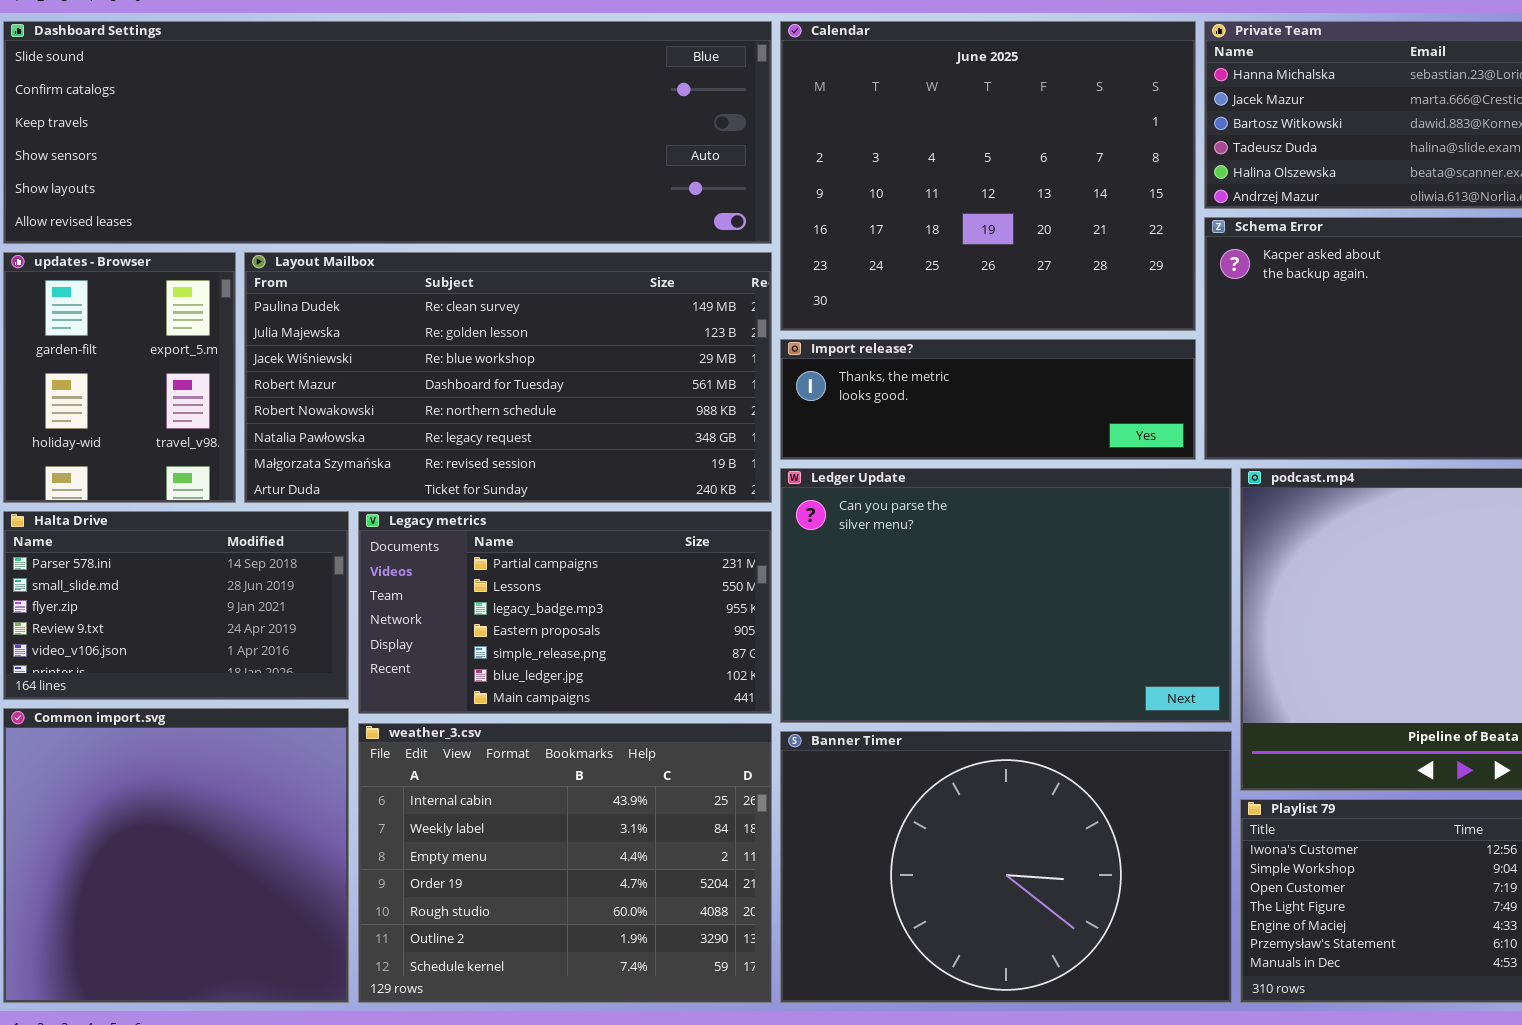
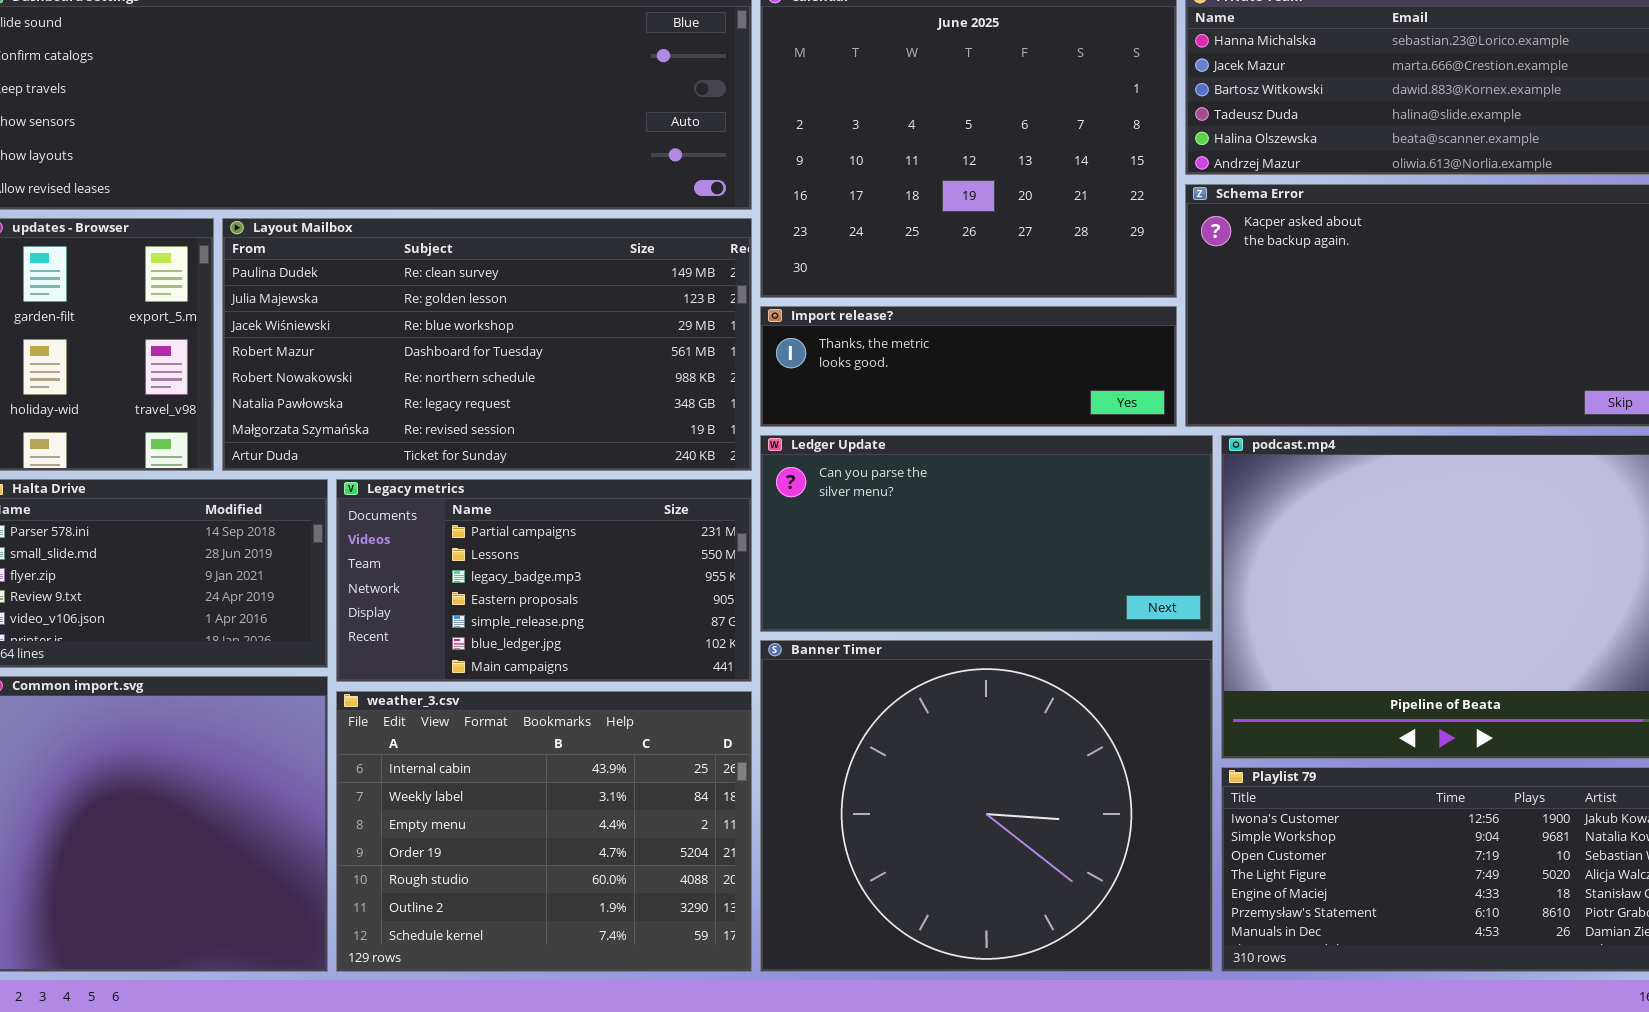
Ledger Update: [780,468,1232,723] -> [760,435,1213,632], resized
Banner Timer: [780,731,1232,1003] -> [760,640,1213,972], resized

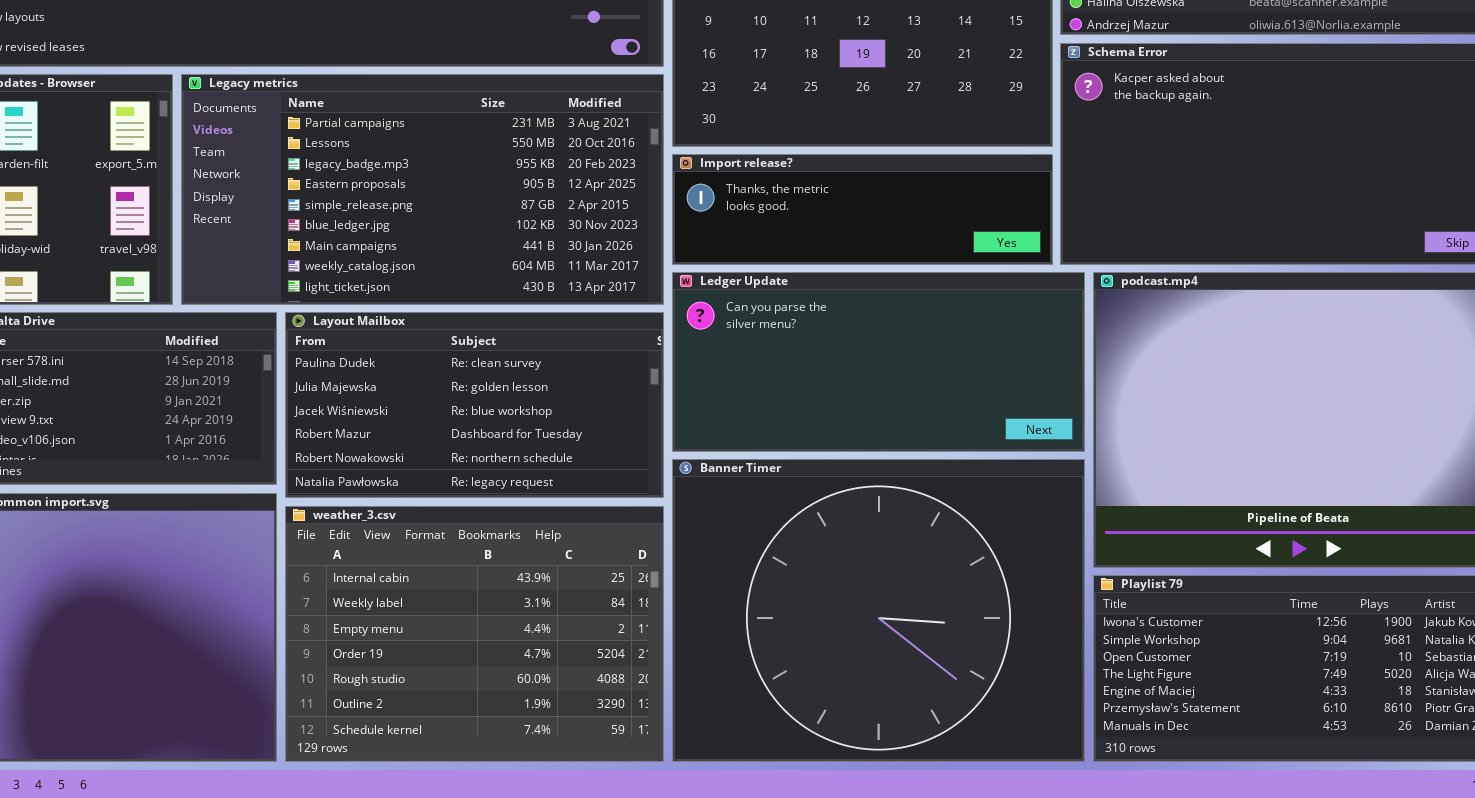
Layout Mailbox: [222,218,752,471] -> [285,312,664,498], moved, resized
Legacy metrics: [336,479,752,682] -> [181,74,664,305], moved, resized

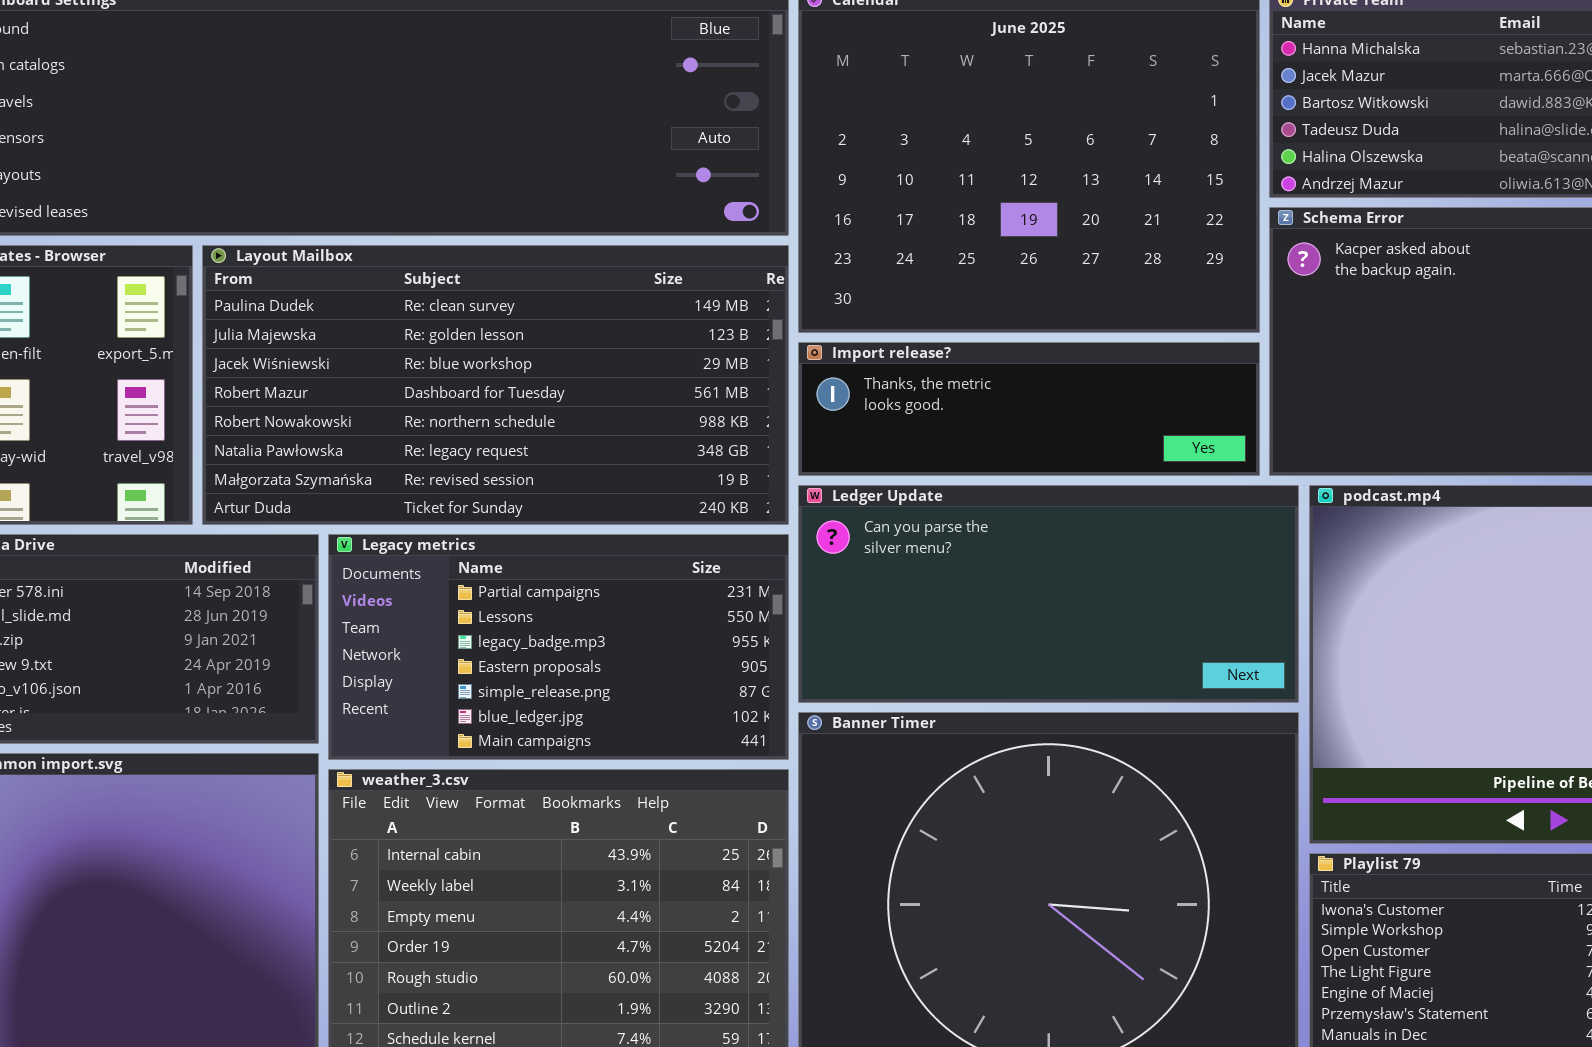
Legacy metrics: [181,74,664,305] -> [328,534,789,760], moved, resized
Layout Mailbox: [285,312,664,498] -> [202,245,789,525], moved, resized

